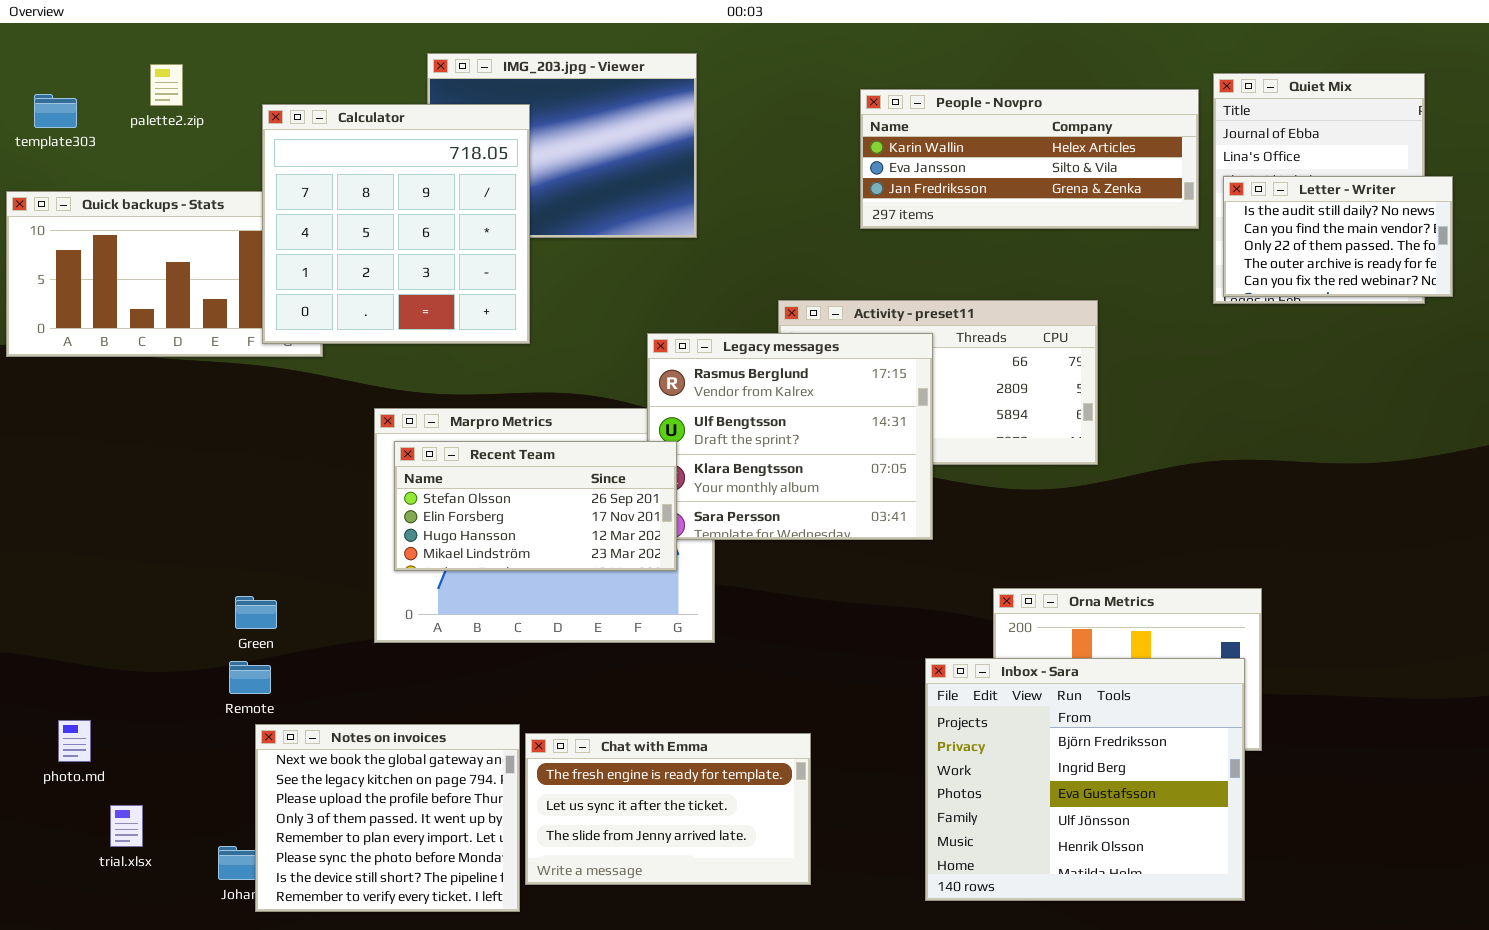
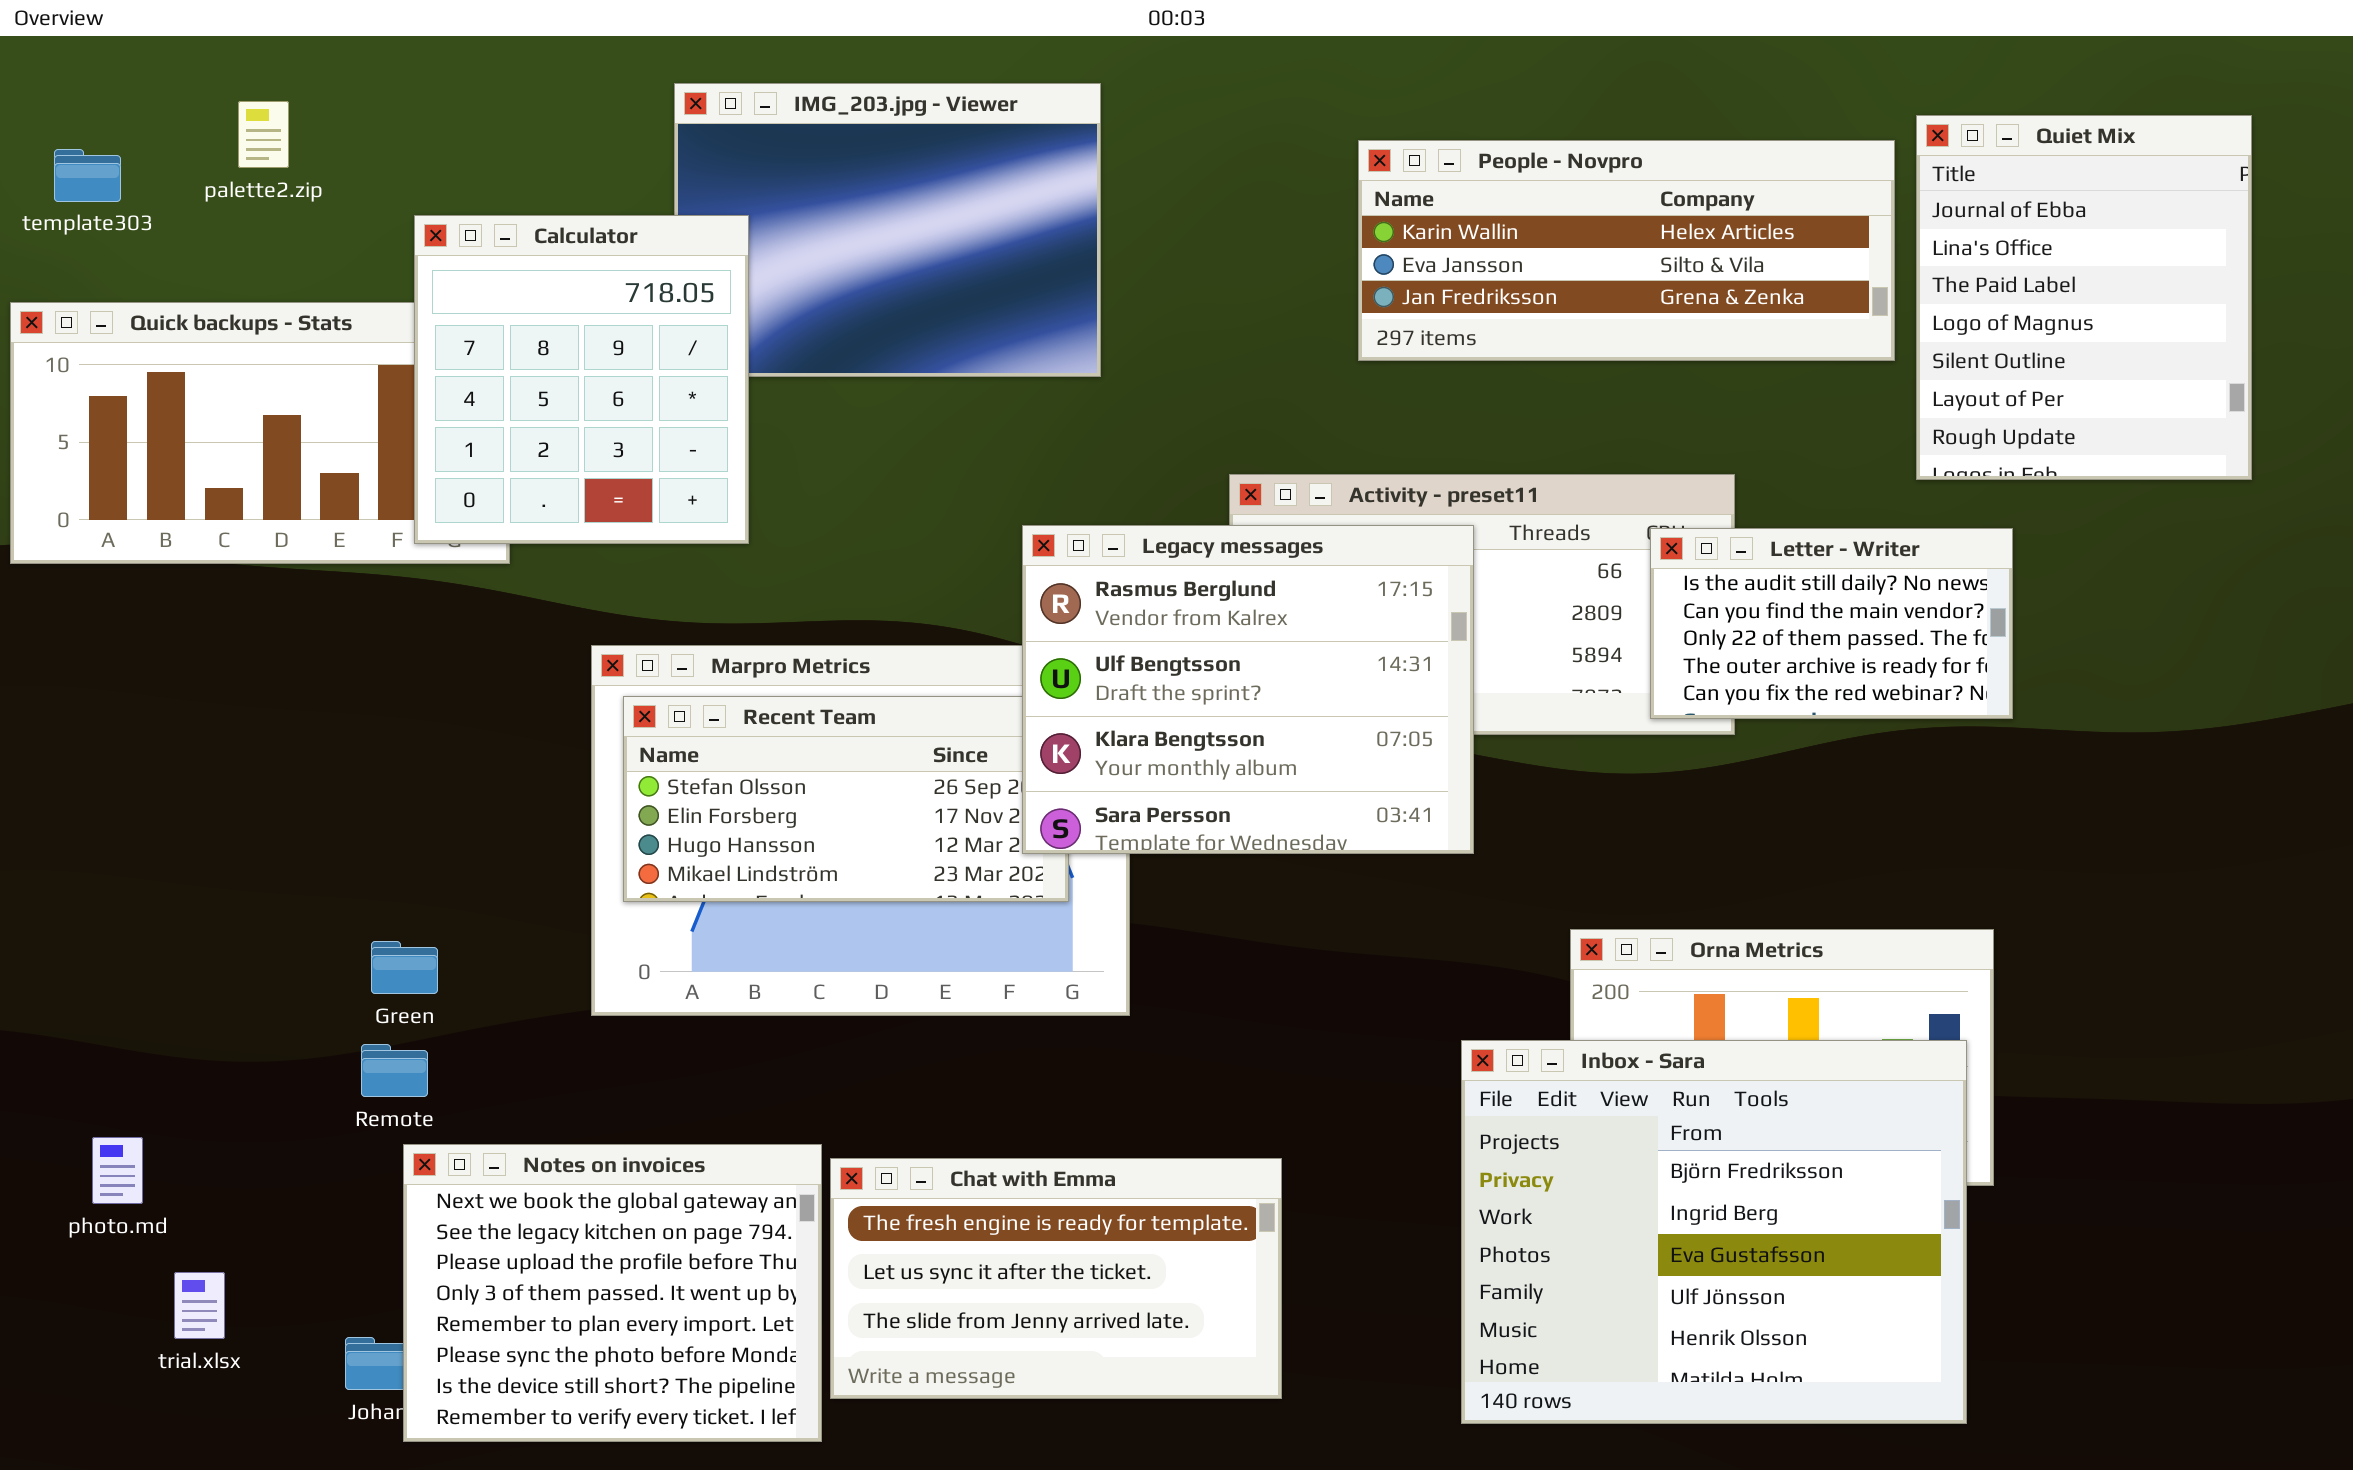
Calculator: [262,104,530,344] -> [414,215,749,544], resized
Letter - Writer: [1223,176,1453,297] -> [1650,528,2013,719], moved
Legacy messages: [647,333,933,540] -> [1022,525,1474,854], raised

